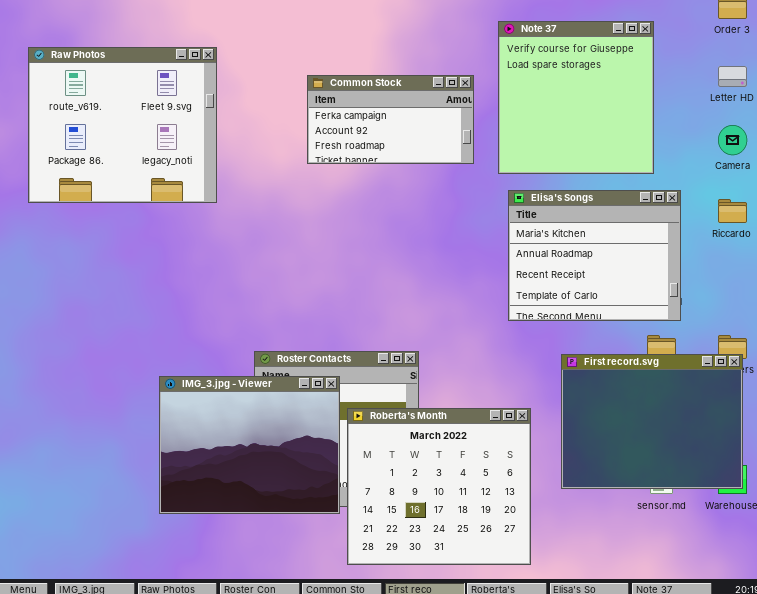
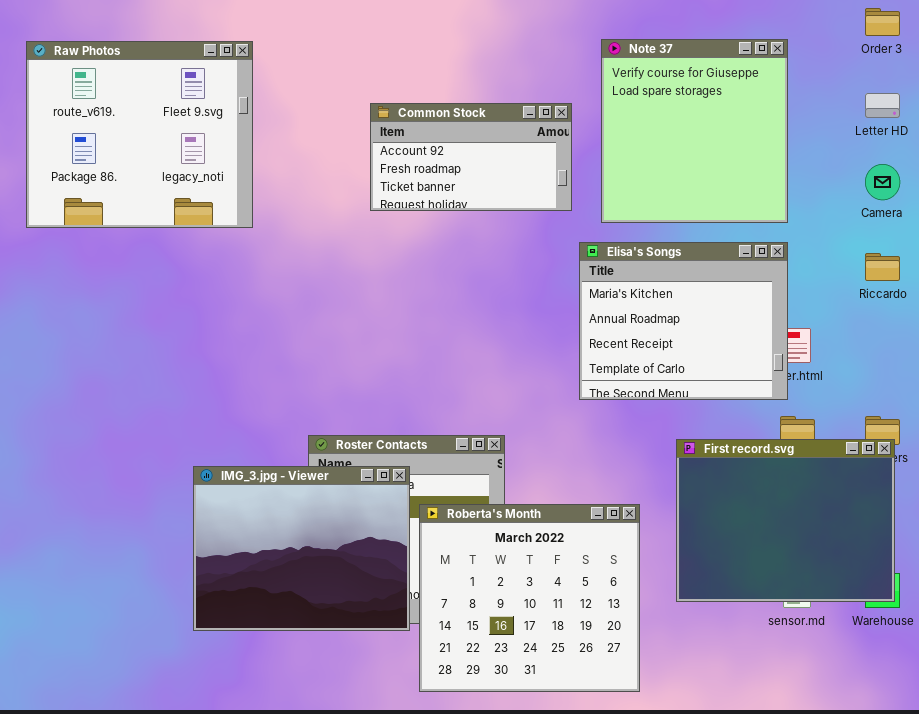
Raw Photos: [28,47,217,203] -> [26,41,253,228], moved
Common Stock: [307,75,474,164] -> [370,103,572,211], scrolled down 1 row
Elisa's Songs: [508,190,681,321] -> [579,242,788,400], moved

